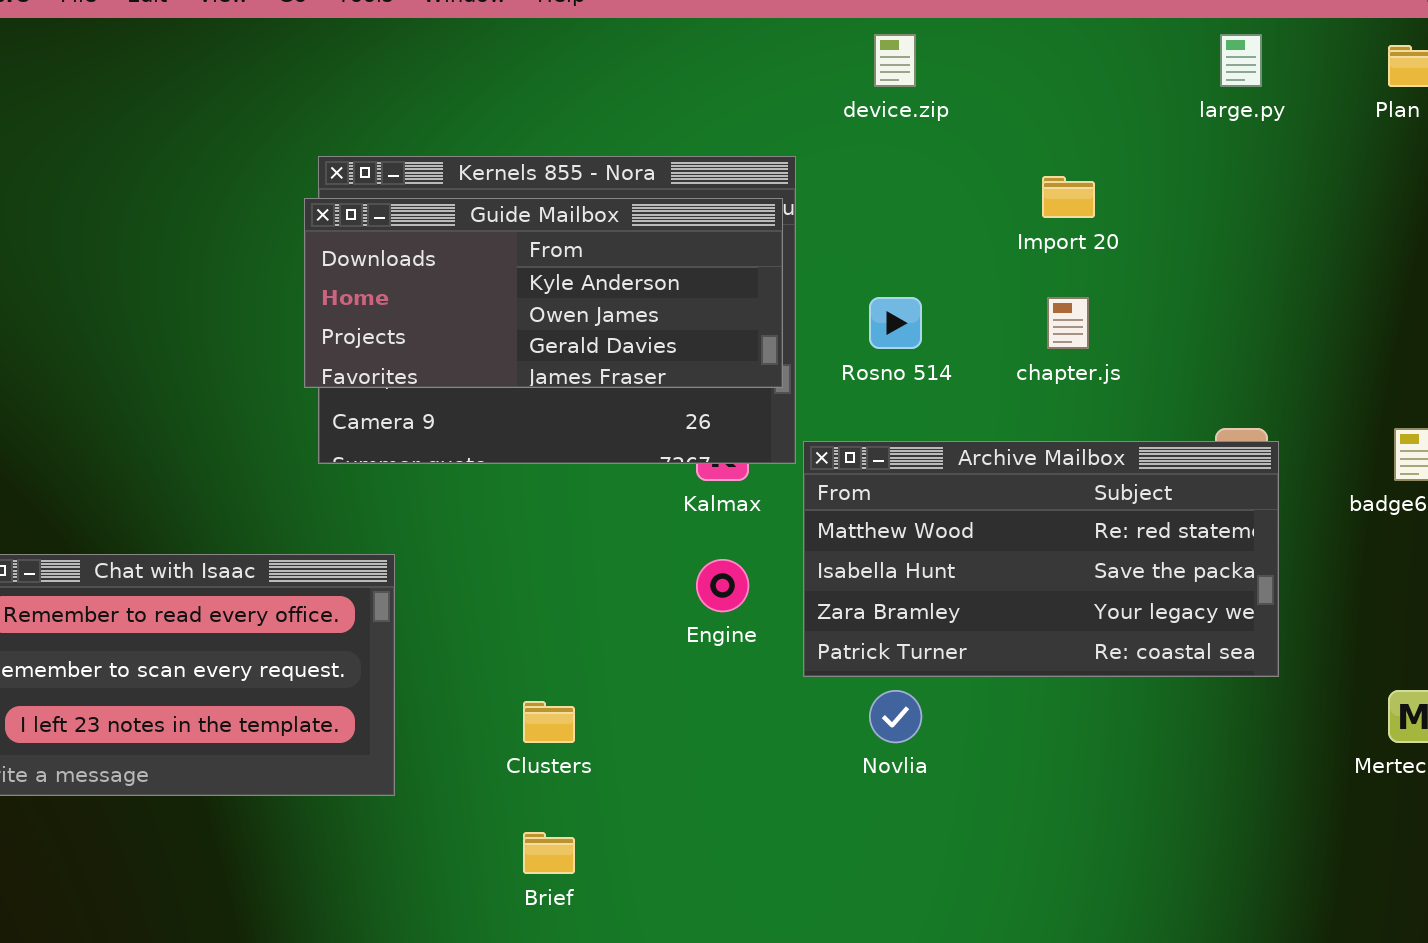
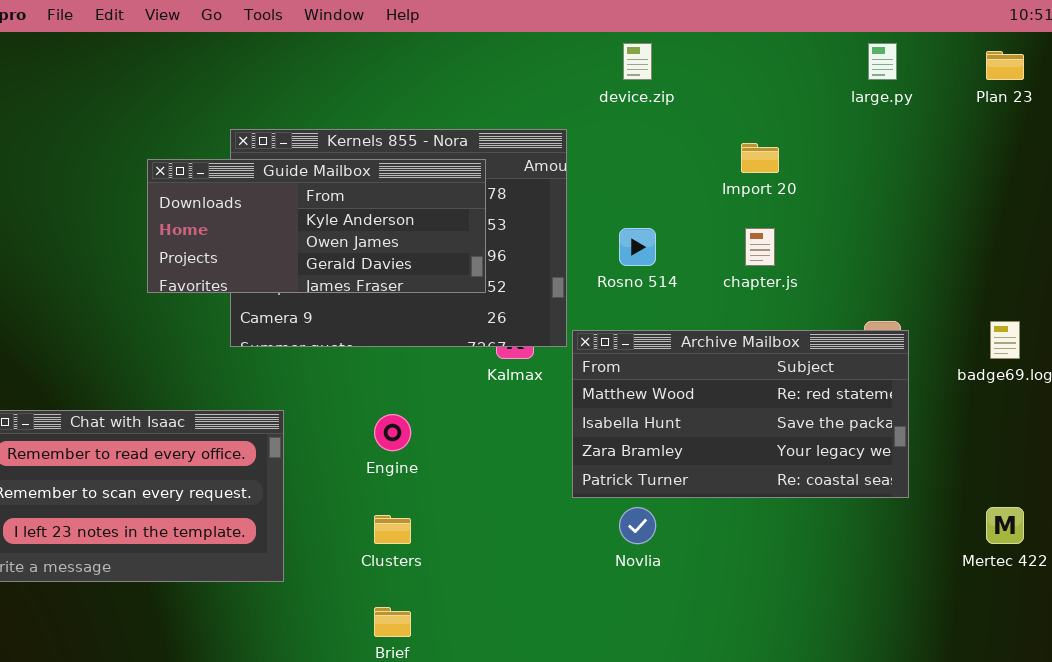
Guide Mailbox: [304,198,783,388] -> [147,159,486,293], moved
Engine: [696,559,749,612] -> [374,414,411,451], moved

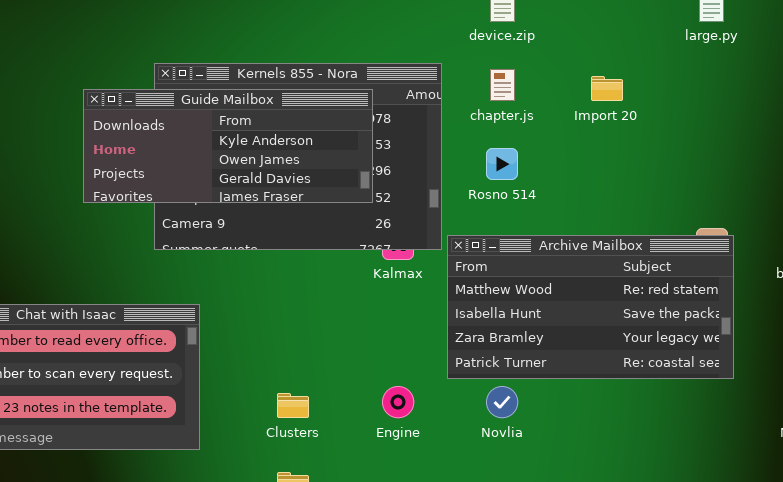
chapter.js: [745,228,775,266] -> [490,69,515,101], moved
Engine: [374,414,411,451] -> [382,386,414,418], moved

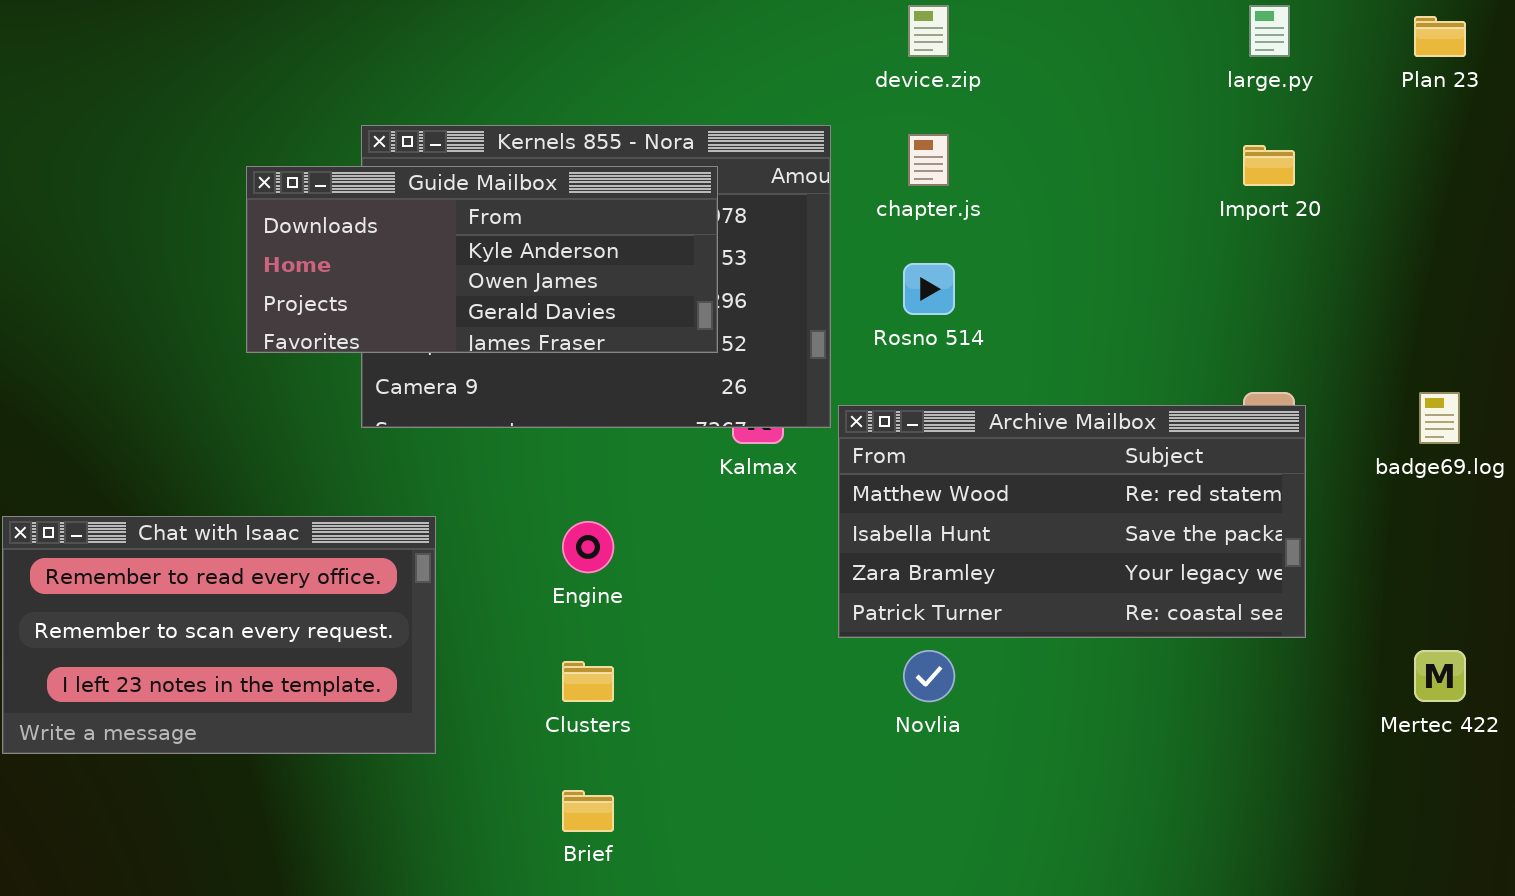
Import 20: [591,76,623,101] -> [1243,145,1295,186], moved
Engine: [382,386,414,418] -> [562,521,614,573], moved

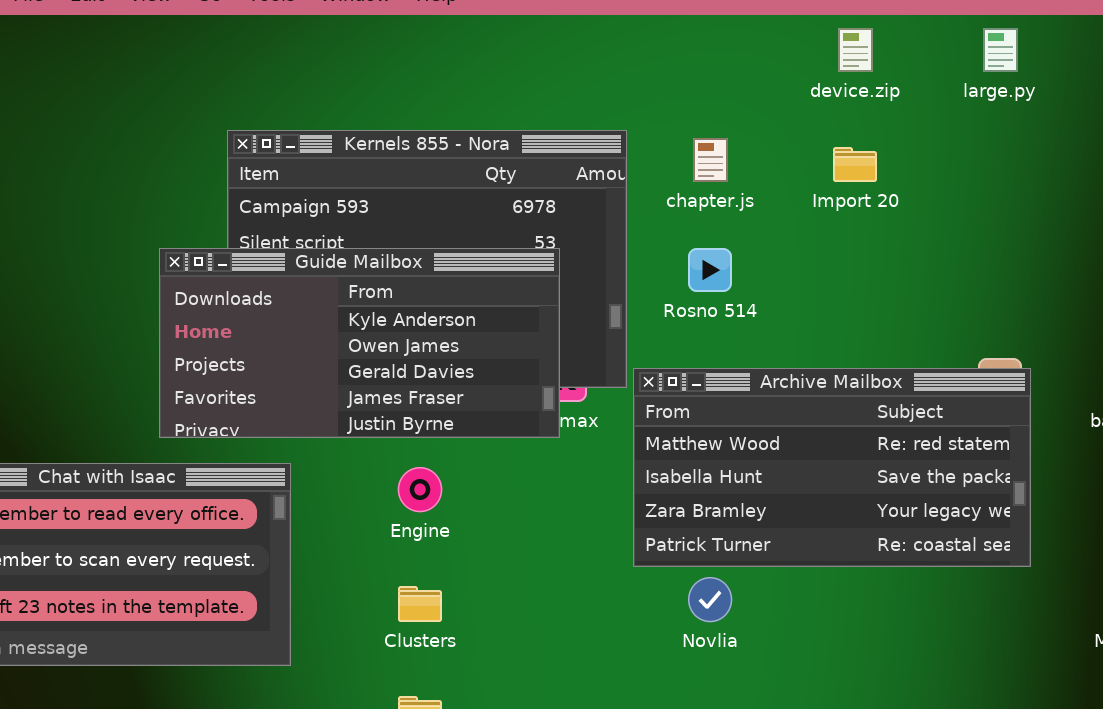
device.zip: [908,5,949,57] -> [838,28,873,72], moved
Import 20: [1243,145,1295,186] -> [833,147,877,182], moved
Guide Mailbox: [246,166,718,353] -> [159,248,560,438], moved, resized

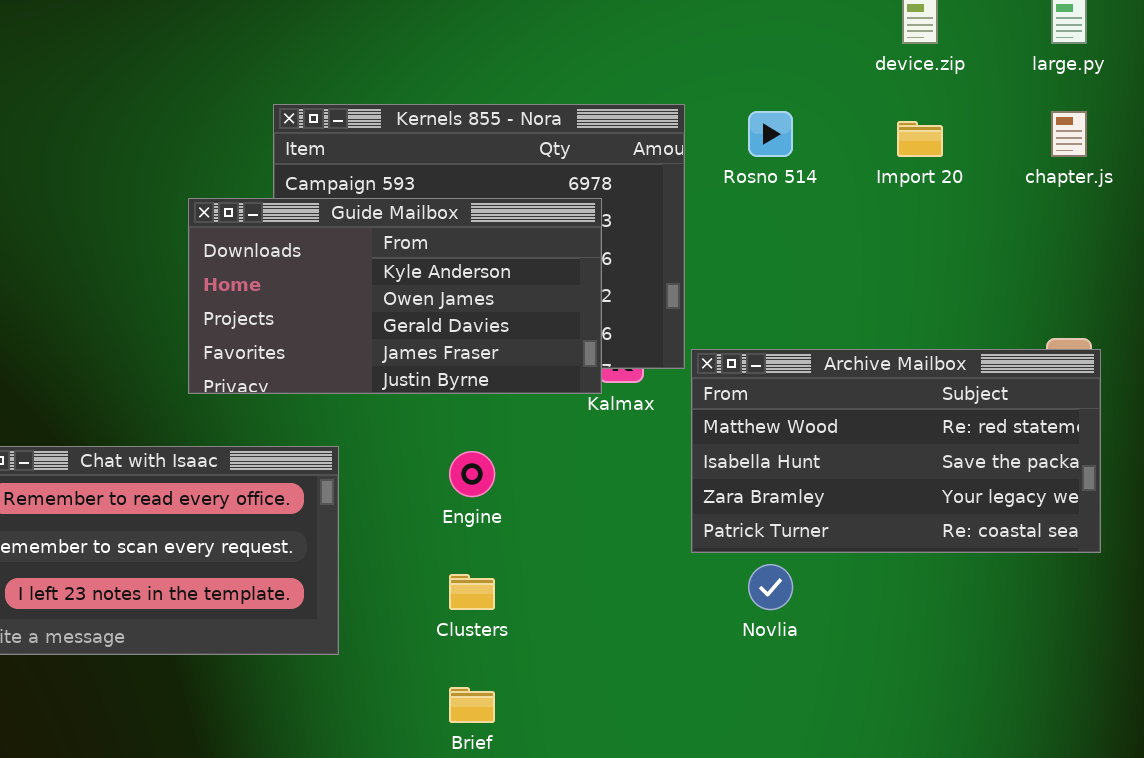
chapter.js: [693,138,728,182] -> [1051,111,1087,157], moved
Guide Mailbox: [159,248,560,438] -> [188,198,602,394], moved
Rosno 514: [688,248,732,292] -> [748,111,793,157], moved

